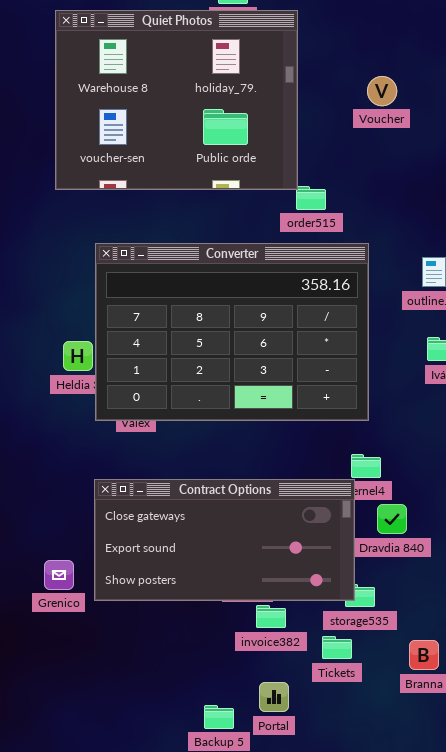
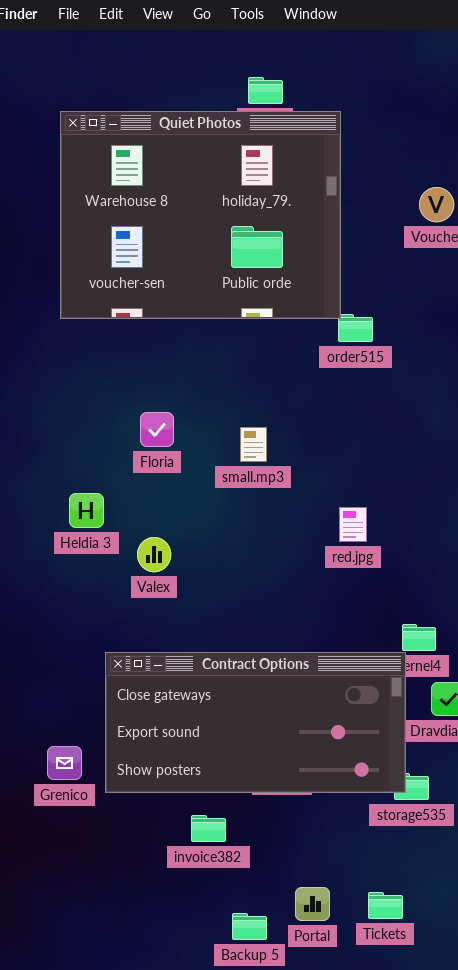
Converter: [95,243,369,421] -> none, closed
invoice382: [256,605,286,628] -> [191,815,226,842], moved
Tickets: [322,636,352,659] -> [368,892,403,919], moved

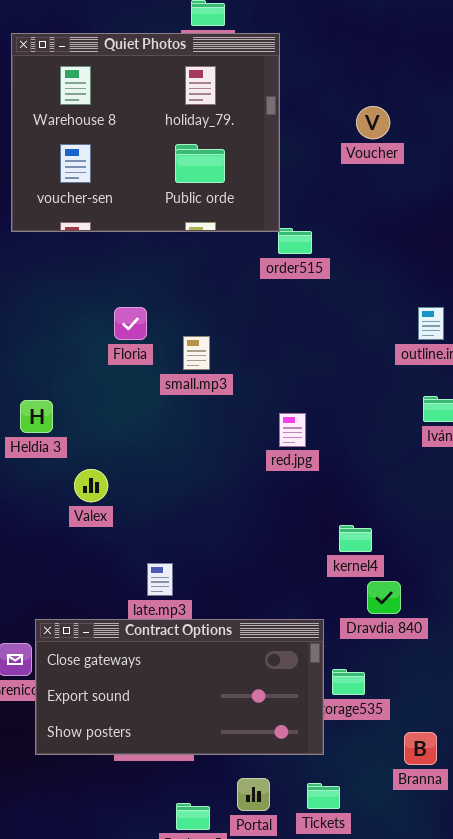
Floria: [140,412,174,447] -> [114,307,147,340], moved
Valex: [137,537,171,572] -> [74,469,108,502], moved
Contract Options: [105,652,406,793] -> [35,619,324,755], moved

